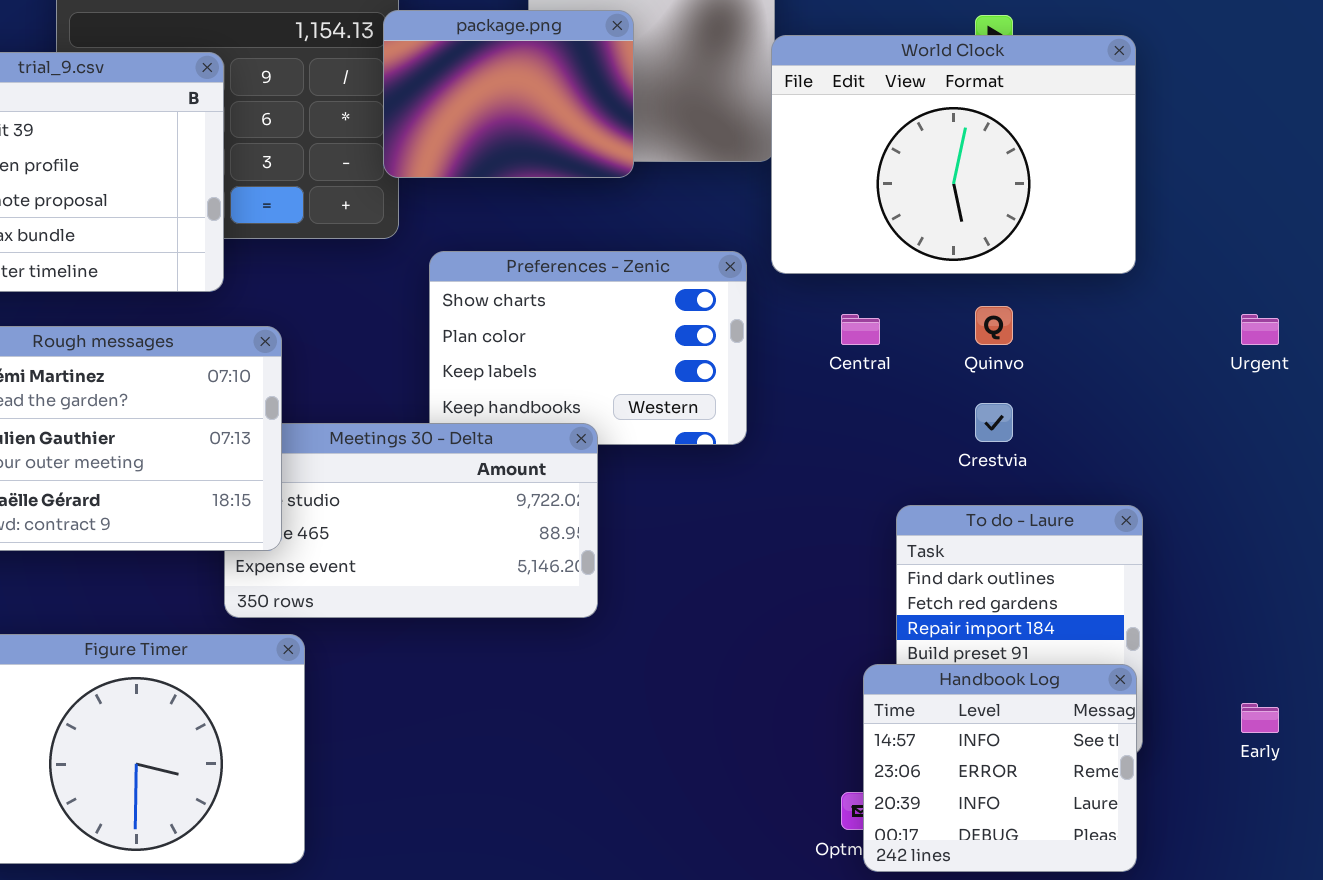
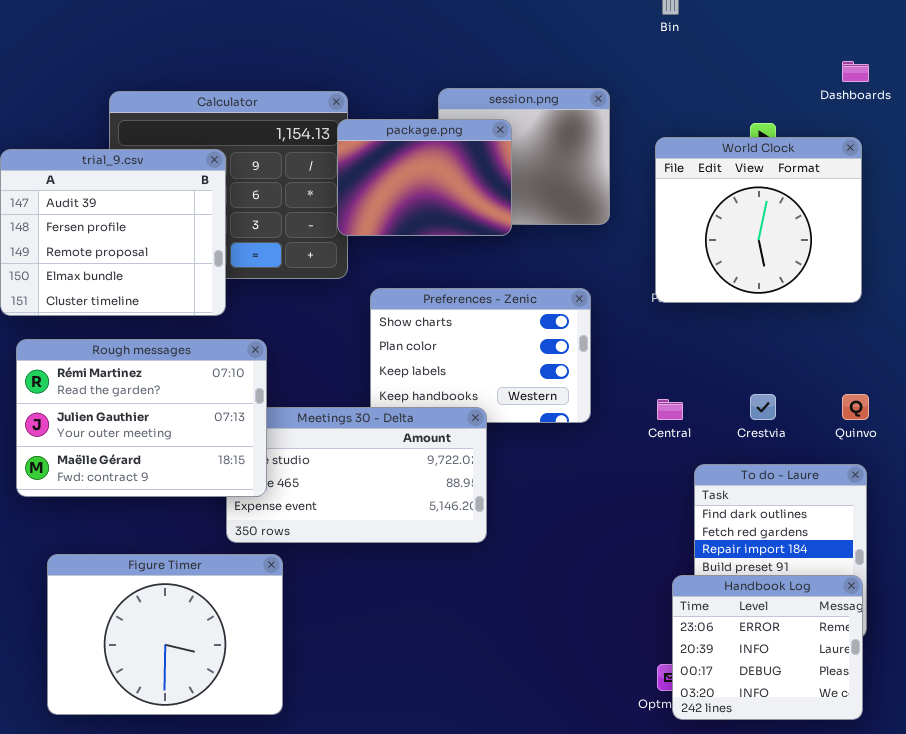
World Clock: [771,35,1136,274] -> [655,137,862,303], resized
Quinvo: [975,306,1013,345] -> [842,394,869,420], moved
Central: [841,314,880,345] -> [657,399,683,420], moved
Handbook Log: [863,664,1137,872] -> [672,575,863,720], scrolled down 1 row

